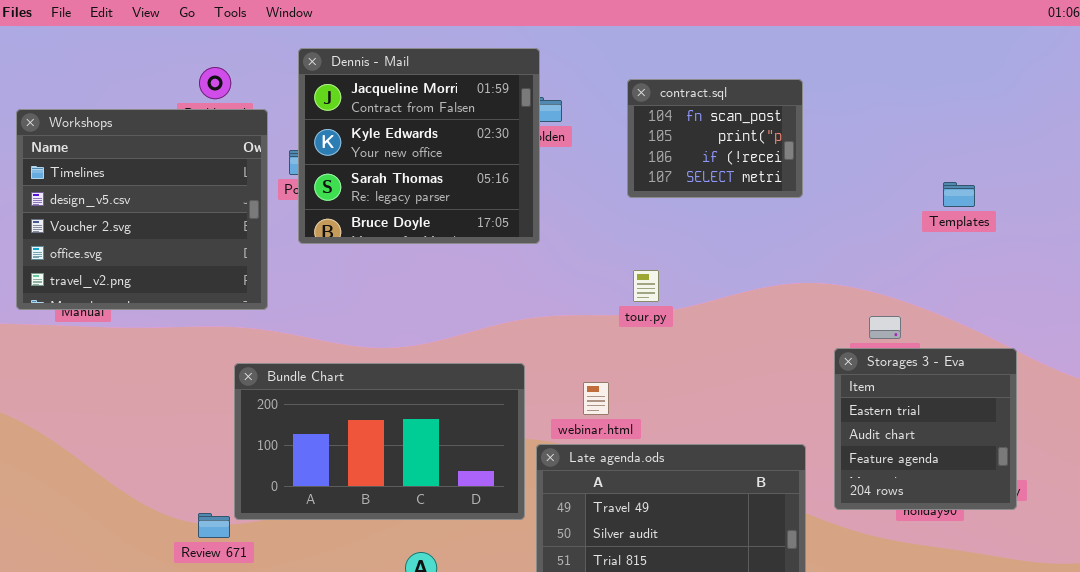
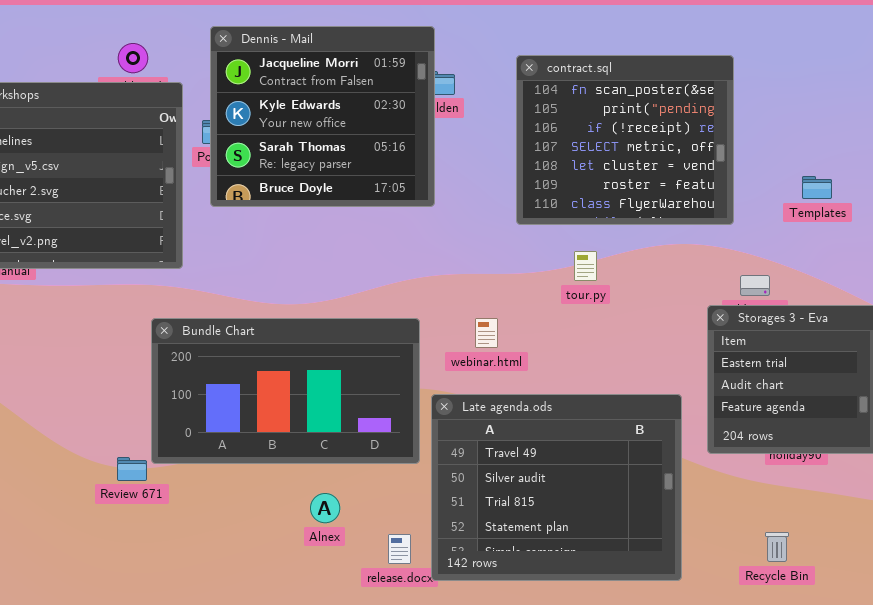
contract.sql: [627,79,803,198] -> [516,55,734,225], resized
Templates: [943,182,975,207] -> [802,176,832,199], moved
tour.py: [633,270,659,302] -> [574,251,597,281], moved
webinar.html: [583,382,609,415] -> [475,318,498,348], moved

